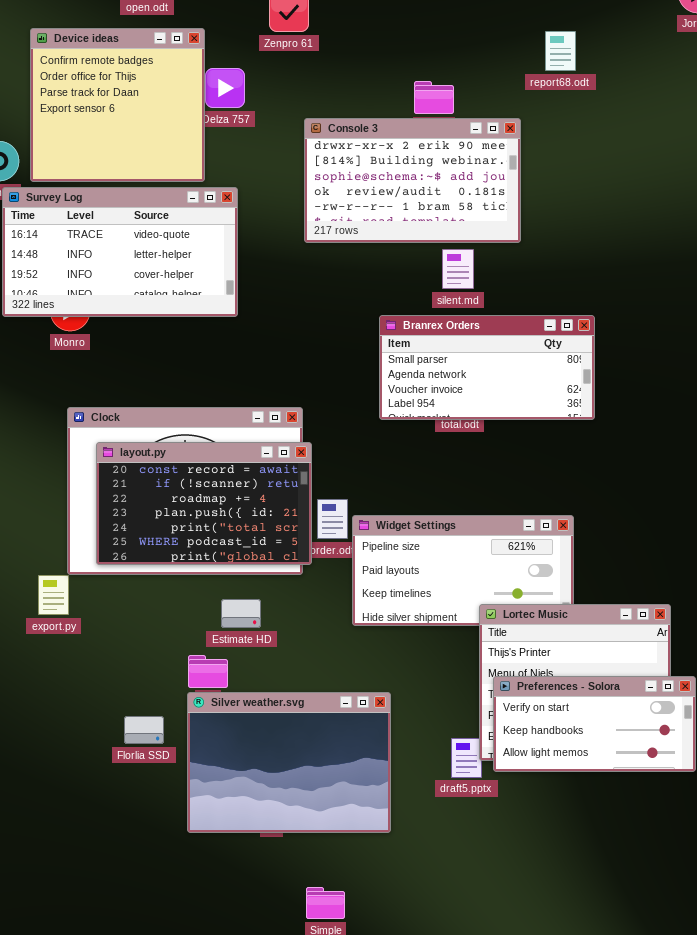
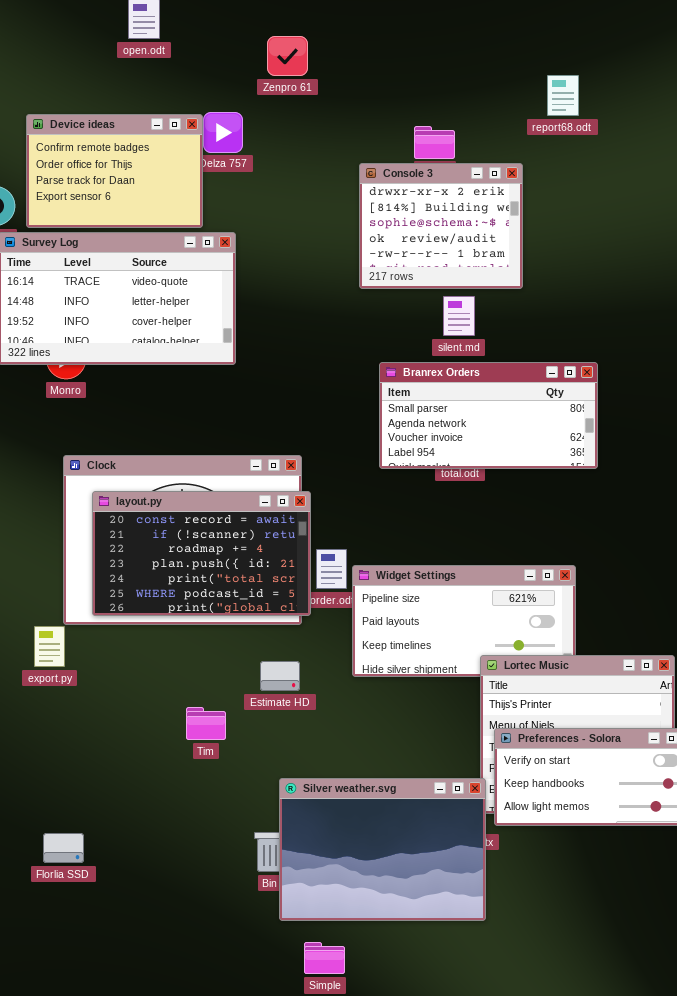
Device ideas: [30,28,205,182] -> [26,114,203,228], resized
Console 3: [304,118,521,243] -> [359,163,523,289], resized
Estimate HD: [221,599,261,628] -> [260,661,300,691], moved
Silver weather.svg: [187,692,391,833] -> [279,778,486,921], moved
Florlia SSD: [124,716,164,744] -> [43,833,84,863], moved

